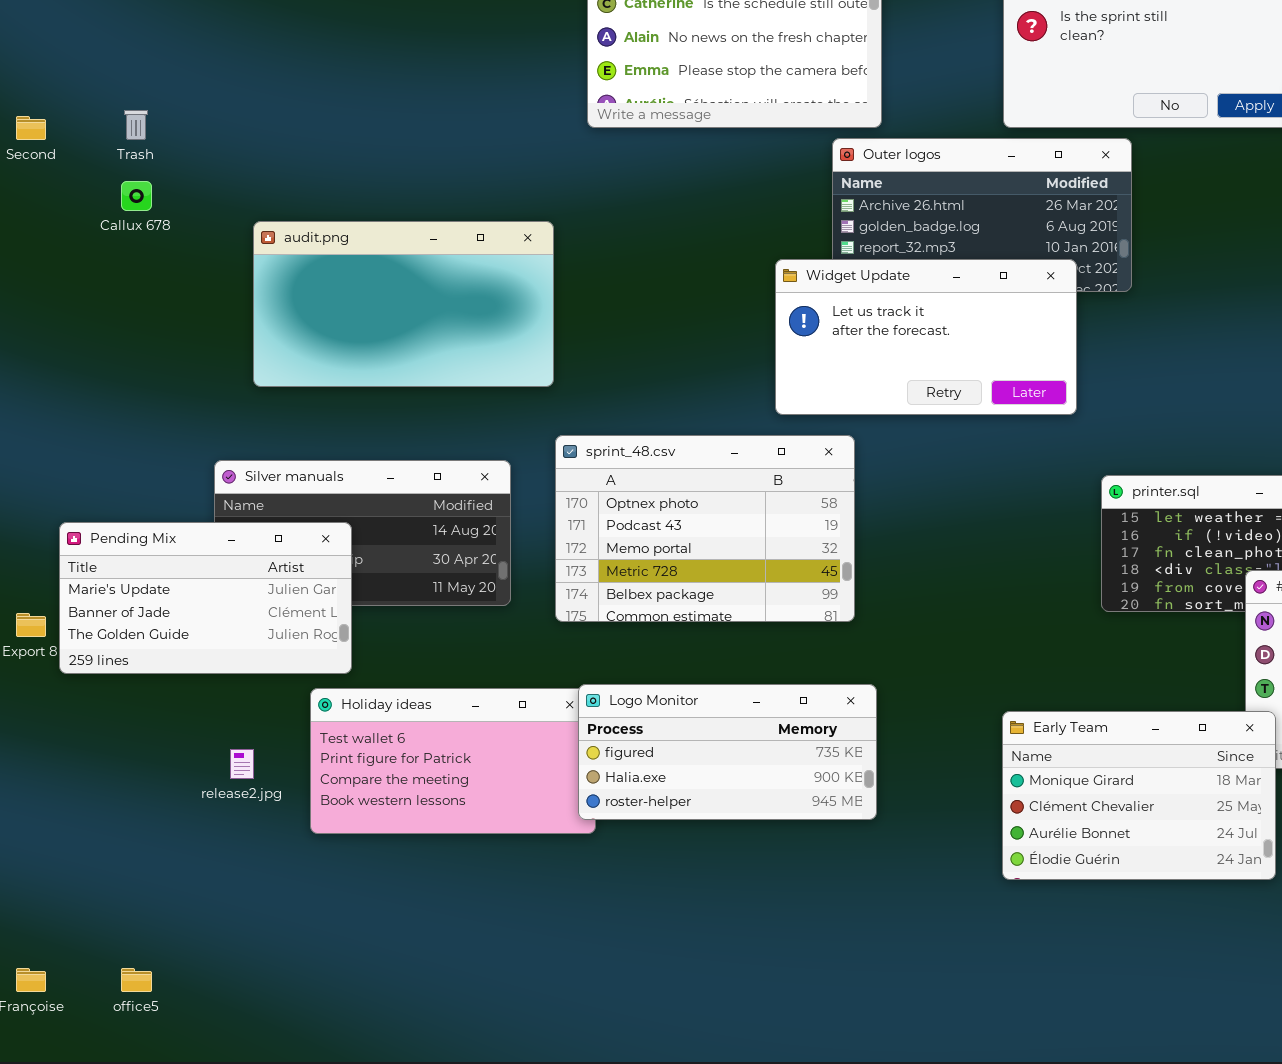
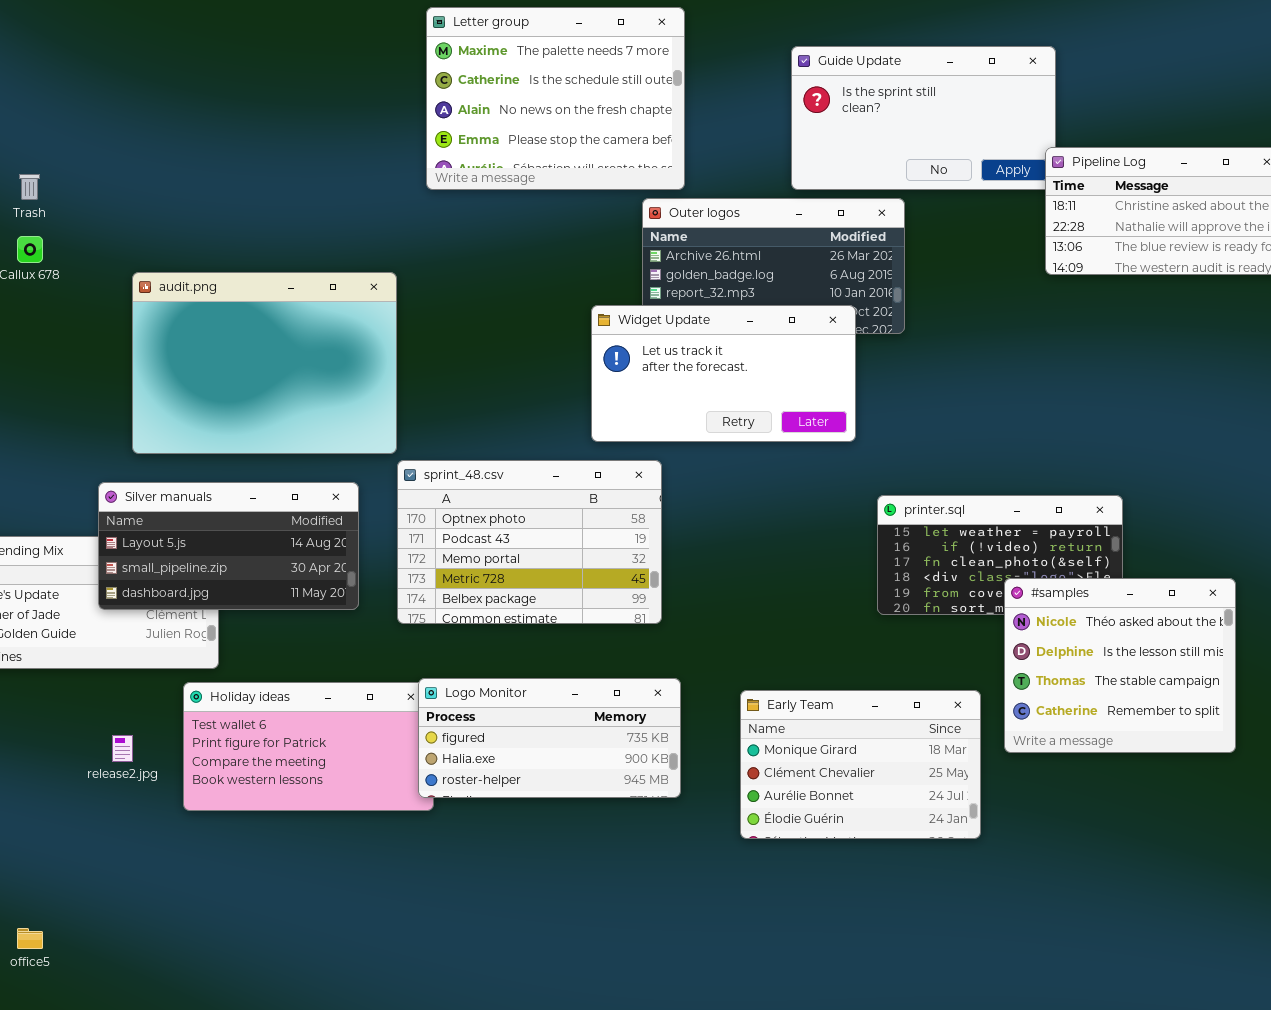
audit.png: [253,221,554,387] -> [132,272,397,454], resized
Silver manuals: [214,460,511,606] -> [98,482,359,610], raised
Early Team: [1002,711,1276,880] -> [740,690,981,839], moved

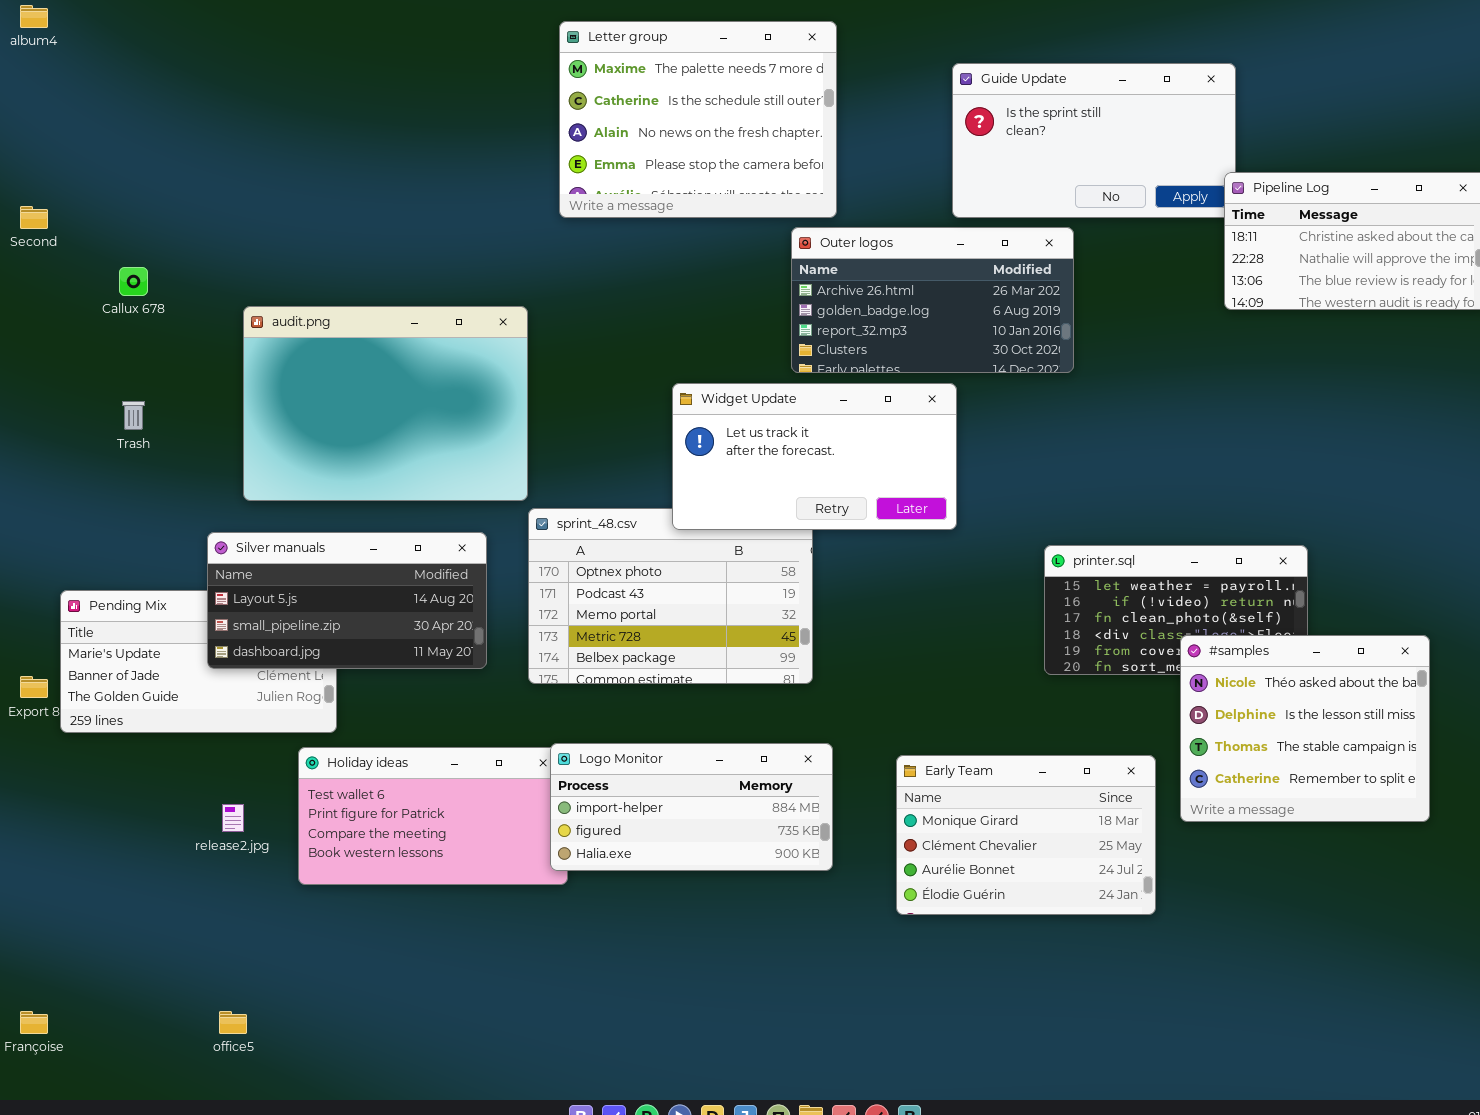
Trash: [19,174,40,200] -> [122,401,145,430], moved
Widget Update: [591,305,856,442] -> [672,383,957,530], moved
Logo Monitor: [418,678,681,798] -> [550,743,833,871], scrolled up 1 row
office5: [17,928,43,949] -> [219,1011,247,1034], moved

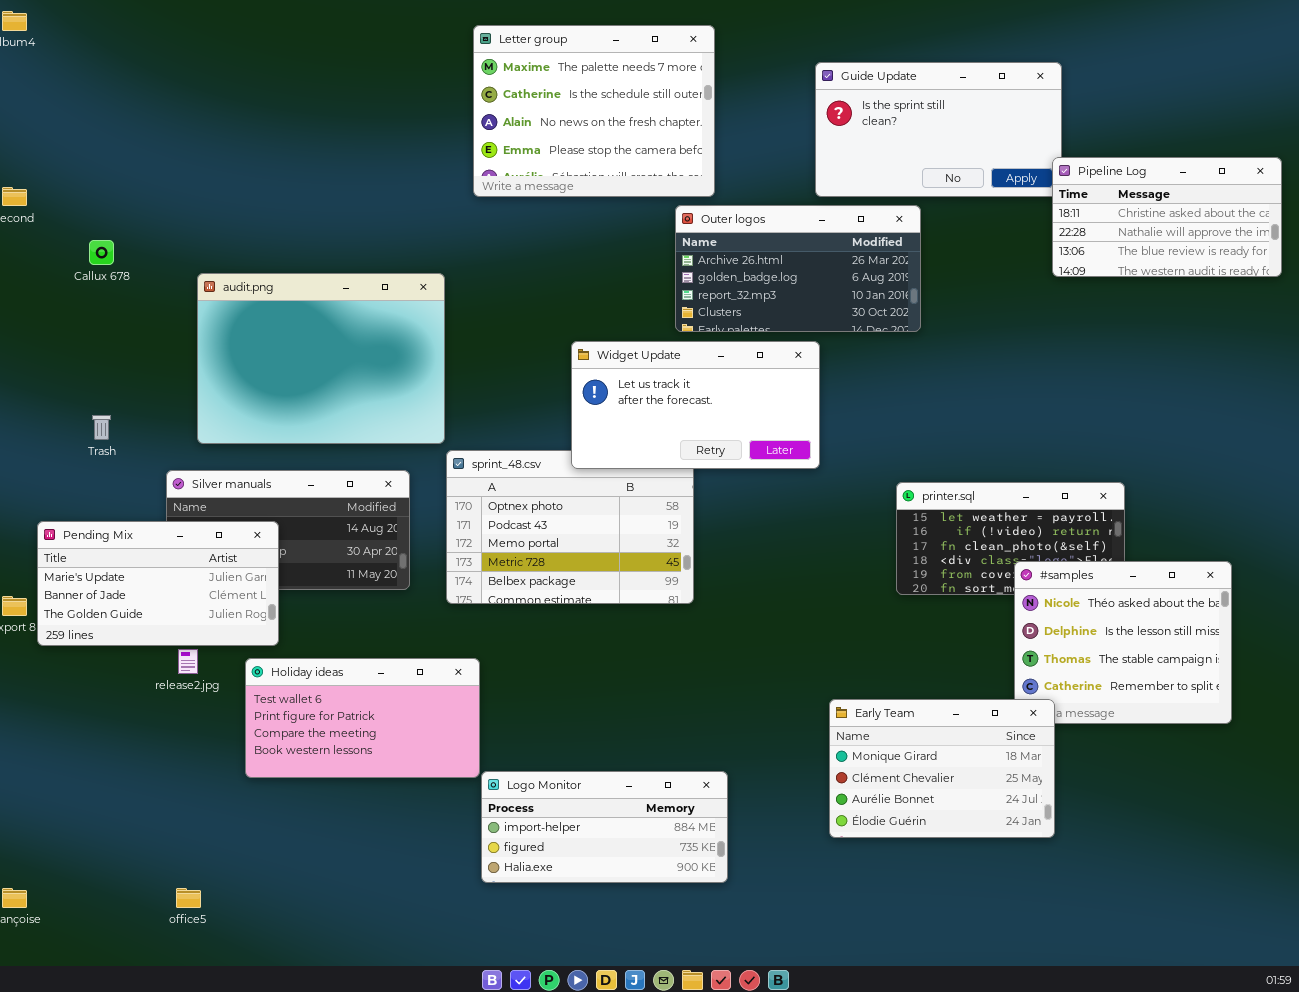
Trash: [122,401,145,430] -> [92,415,111,440], moved
Pending Mix: [60,590,337,733] -> [37,521,279,646], raised
Logo Monitor: [550,743,833,871] -> [481,771,728,883], moved
Early Team: [896,755,1156,915] -> [829,699,1055,838], moved
release2.jpg: [222,804,244,832] -> [178,649,198,674], moved

